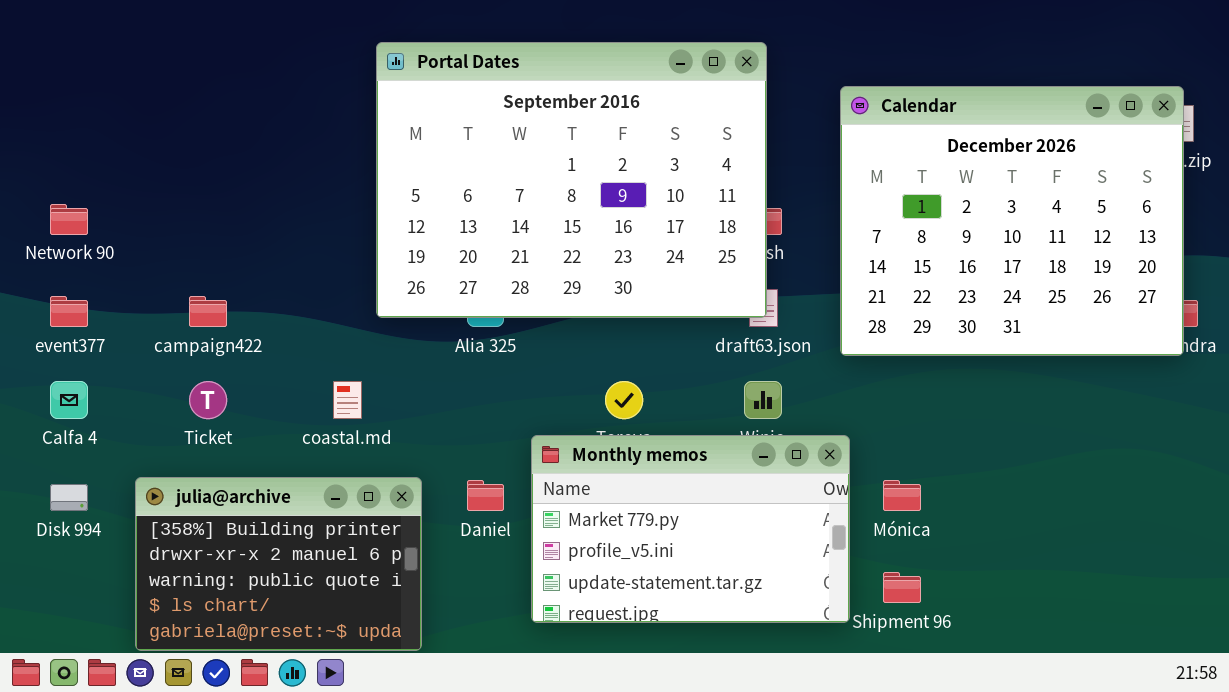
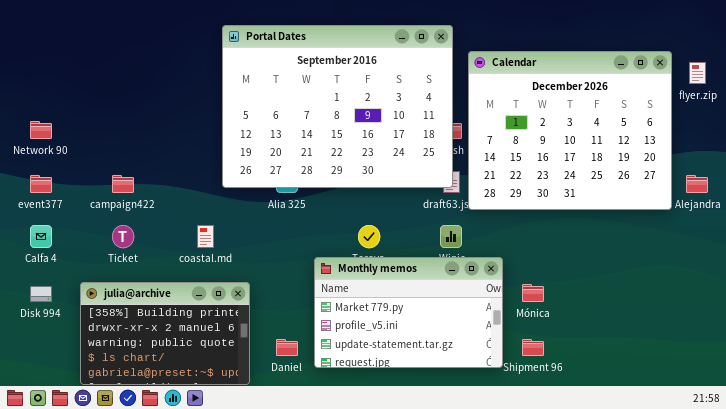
Calendar: [840,86,1184,356] -> [468,51,672,210], moved
Daniel: [467,480,504,511] -> [276,339,298,356], moved

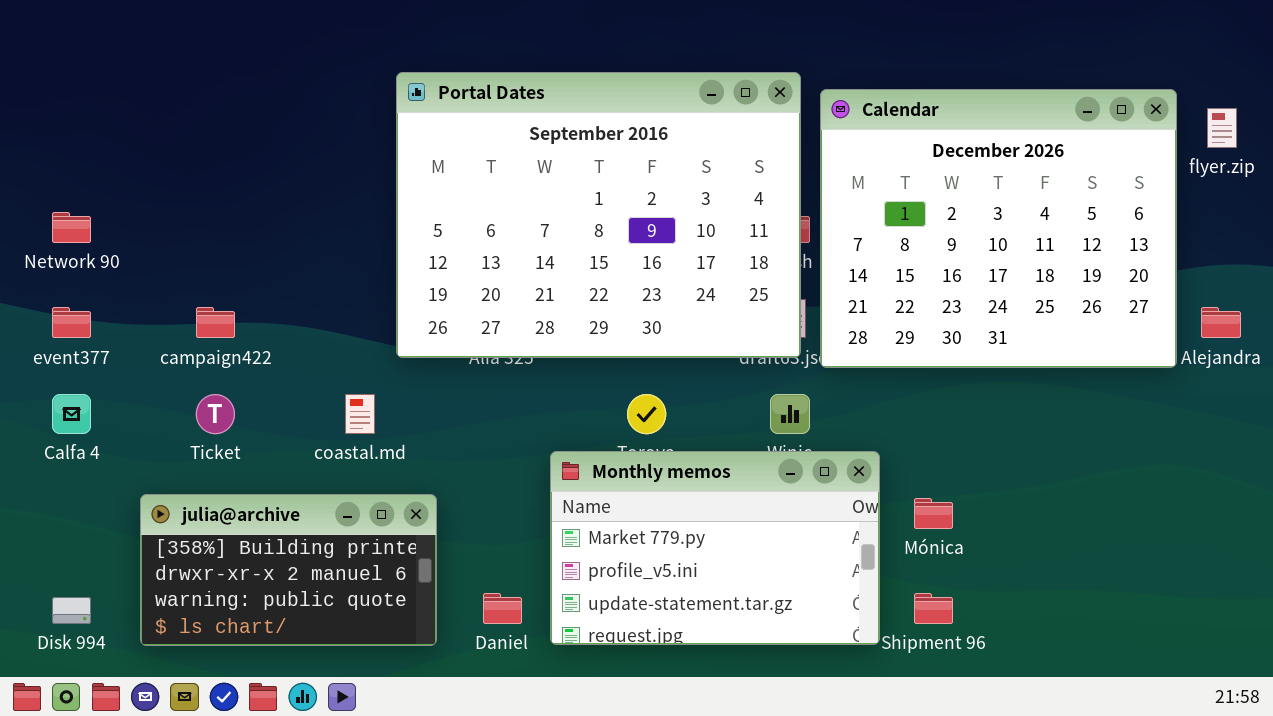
Portal Dates: [222,25,453,188] -> [396,72,801,358], moved
julia@archive: [80,282,250,385] -> [140,494,437,646], resized
Disk 994: [30,286,52,302] -> [52,597,91,624], moved

